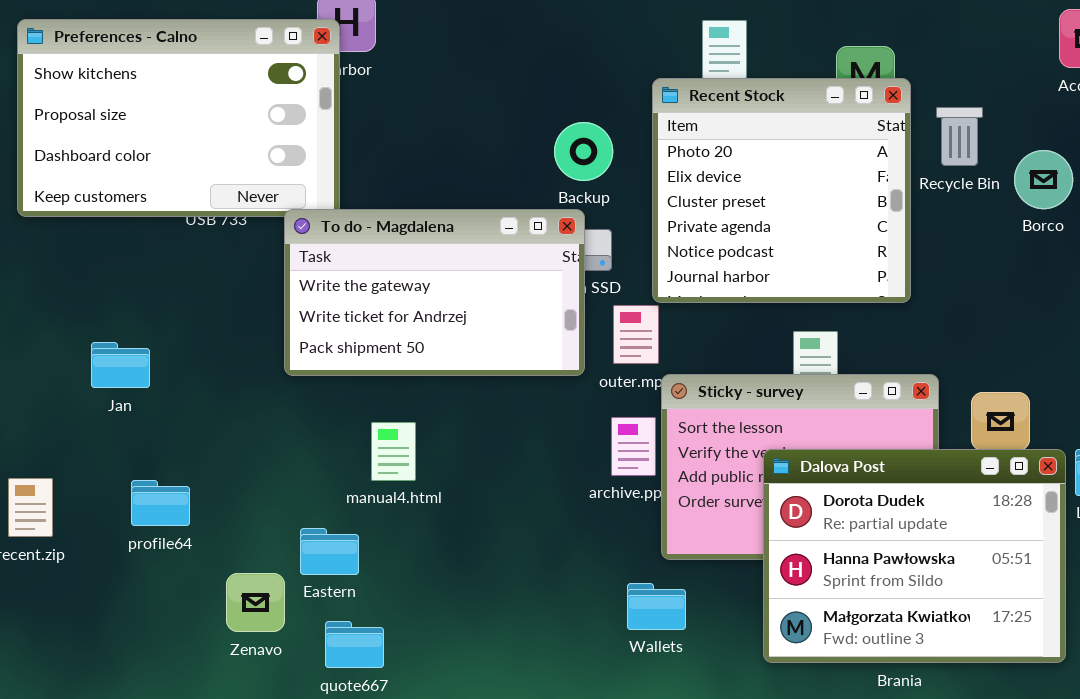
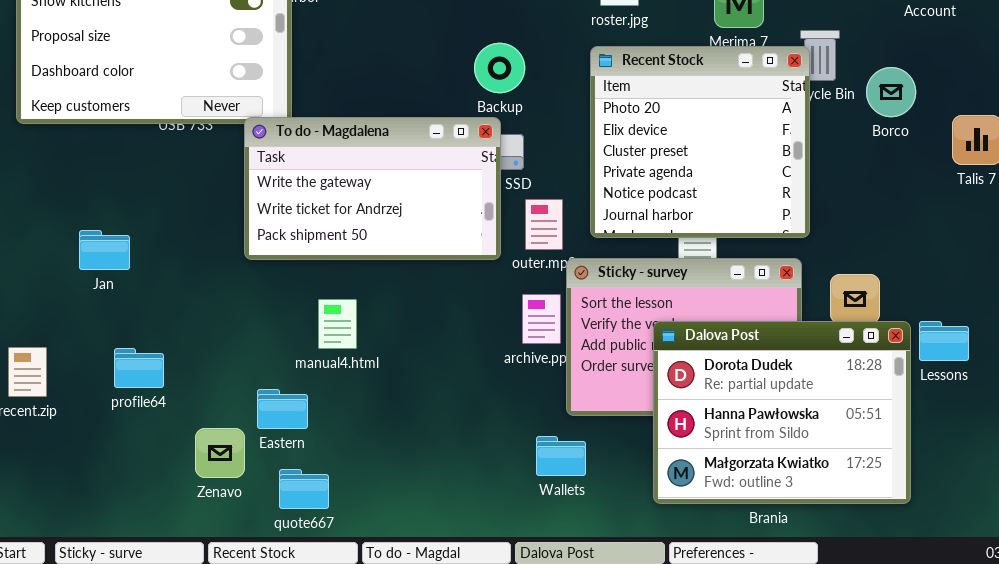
Recent Stock: [652,78,911,303] -> [590,46,810,238], moved

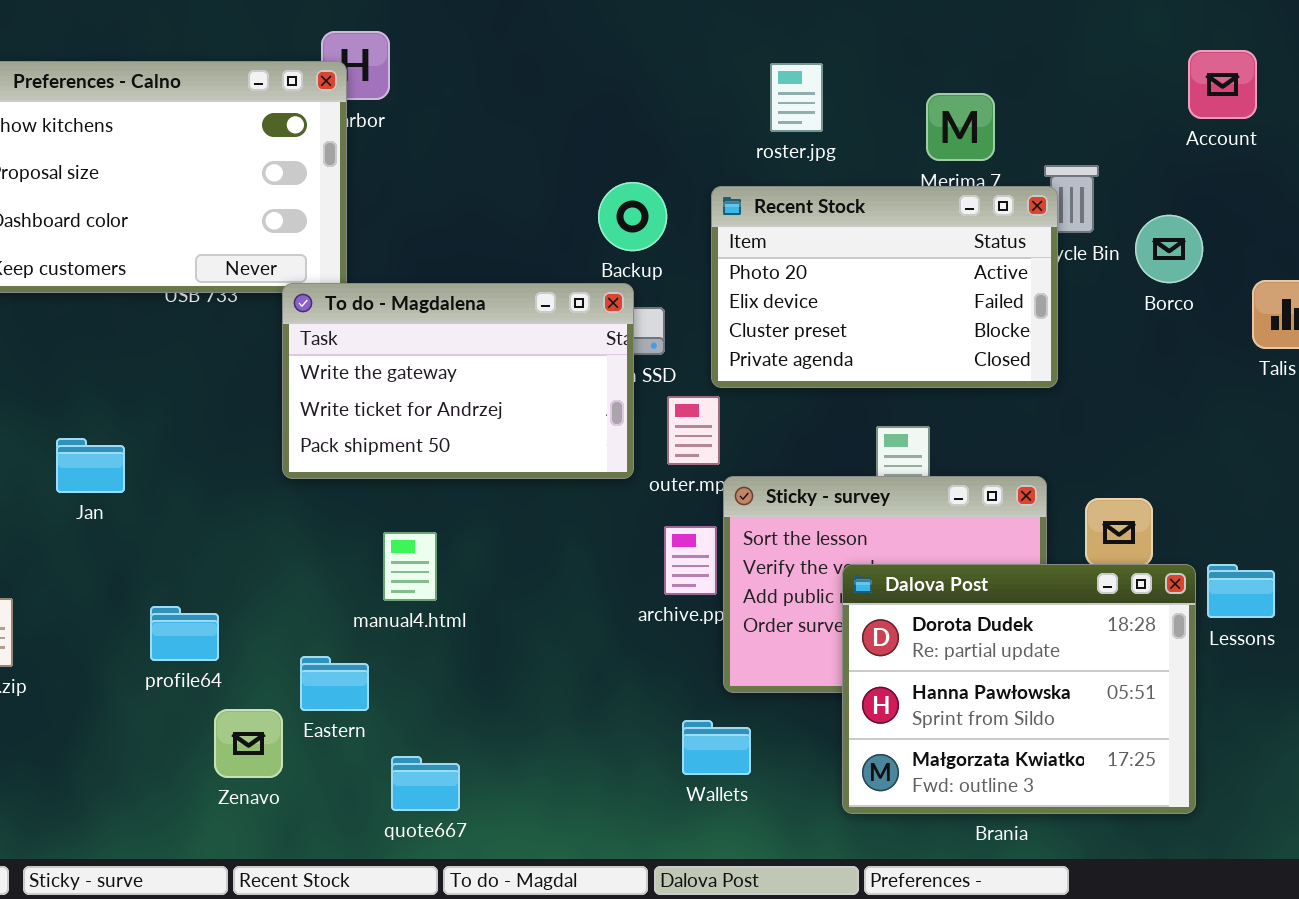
Recent Stock: [590,46,810,238] -> [711,186,1058,388], resized
profile64: [114,348,164,388] -> [150,606,219,661], moved
quote667: [279,469,329,509] -> [391,756,460,811], moved

